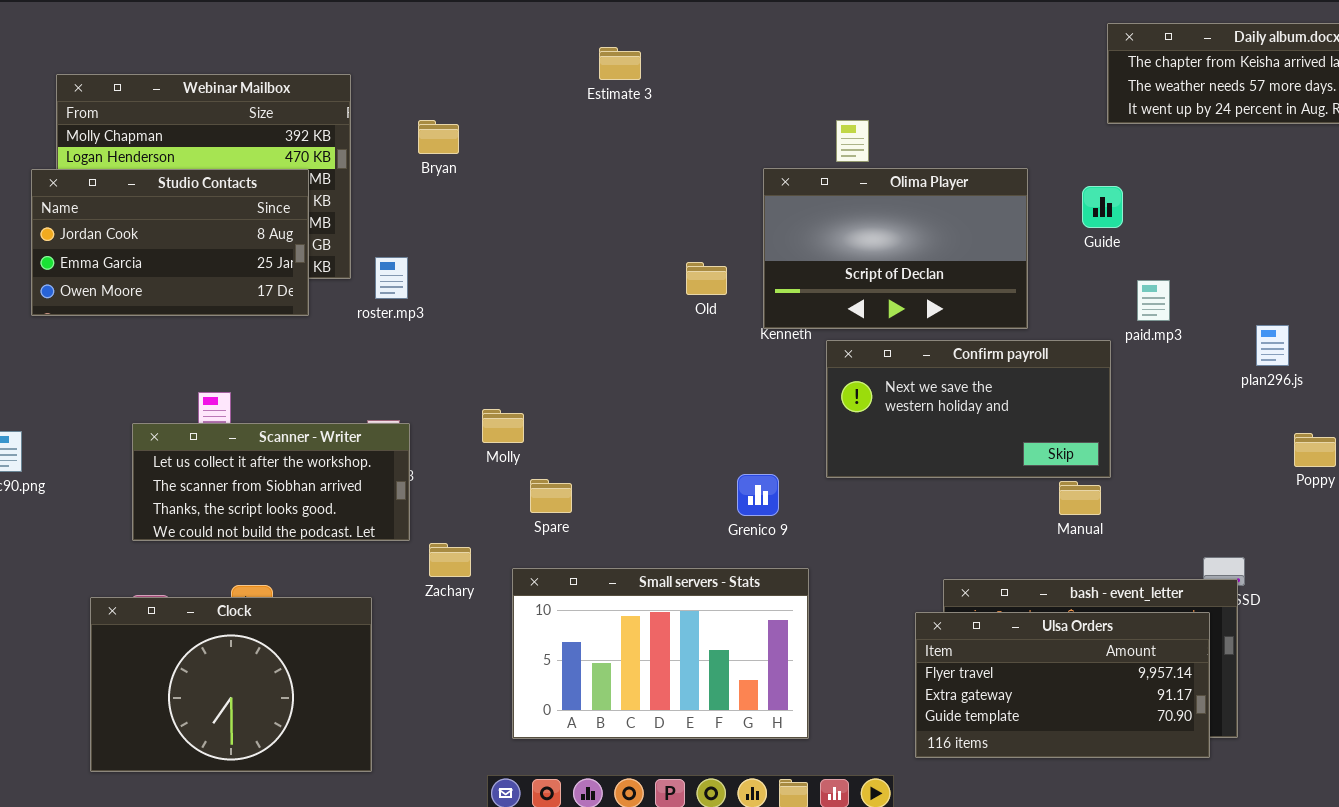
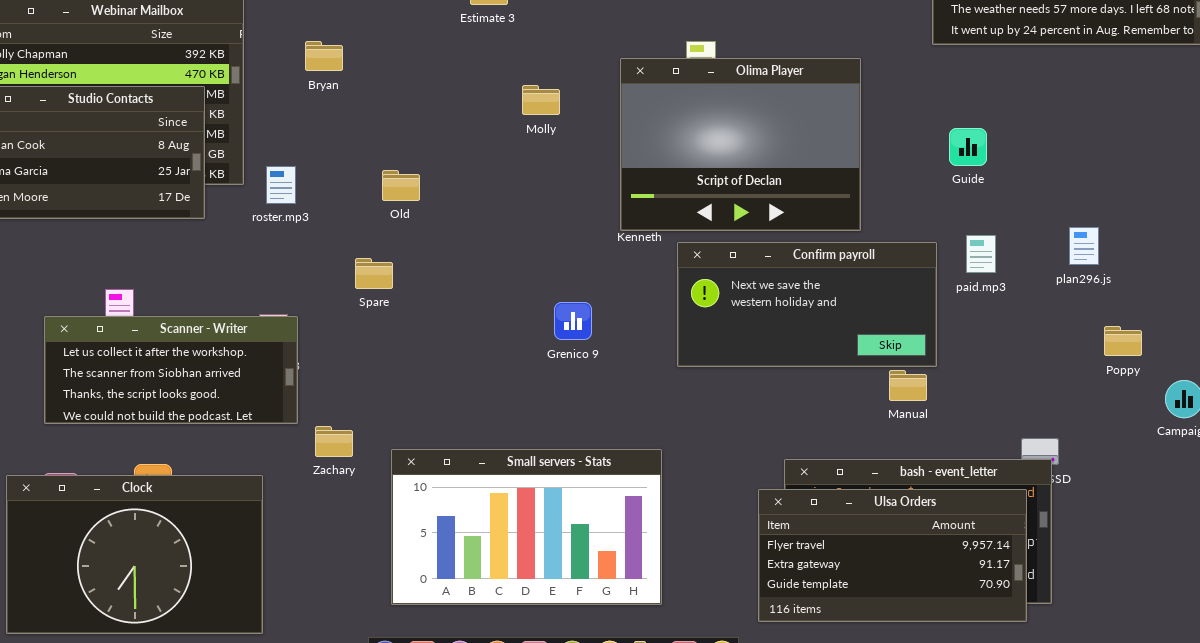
Olima Player: [763,168,1028,329] -> [620,58,861,231], resized
Guide: [1082,186,1123,228] -> [949,128,987,166], moved
Old: [686,262,727,295] -> [382,170,420,201], moved
paid.mp3: [1137,280,1170,321] -> [966,235,996,273], moved
Molly: [482,409,524,443] -> [522,85,560,115], moved
Grenico 9: [737,474,779,516] -> [554,302,592,340], moved
Spare: [530,479,572,513] -> [355,258,393,289], moved

